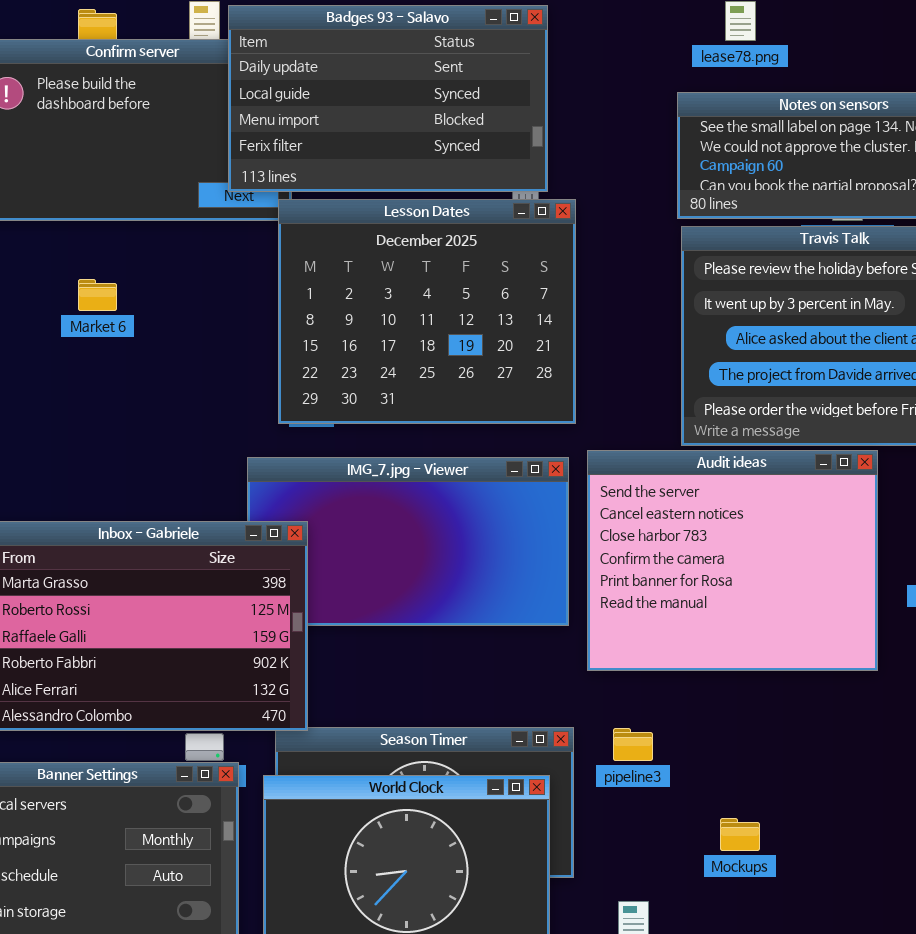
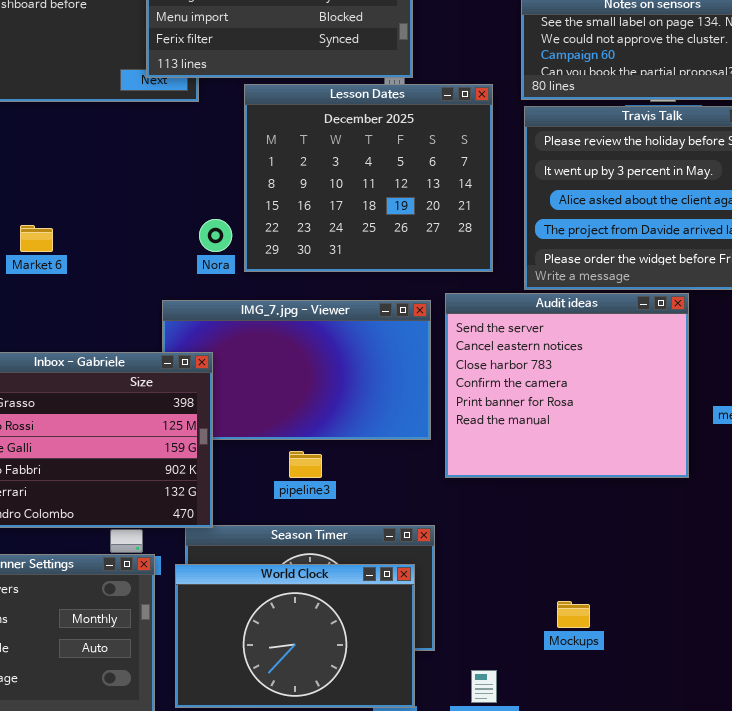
Lesson Dates: [278,199,576,424] -> [244,84,493,272], moved
Market 6: [78,279,117,311] -> [20,225,53,252], moved
pipeline3: [613,728,653,761] -> [289,451,322,478], moved

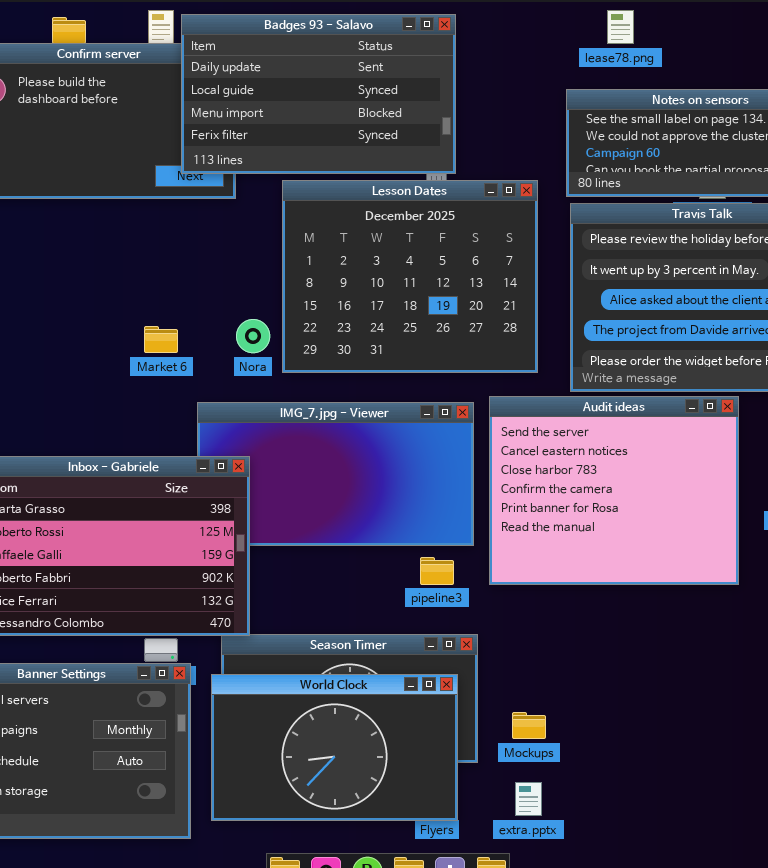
Market 6: [20,225,53,252] -> [144,326,178,353], moved
pipeline3: [289,451,322,478] -> [420,557,454,585], moved
Mockups: [557,601,590,628] -> [512,712,546,739], moved

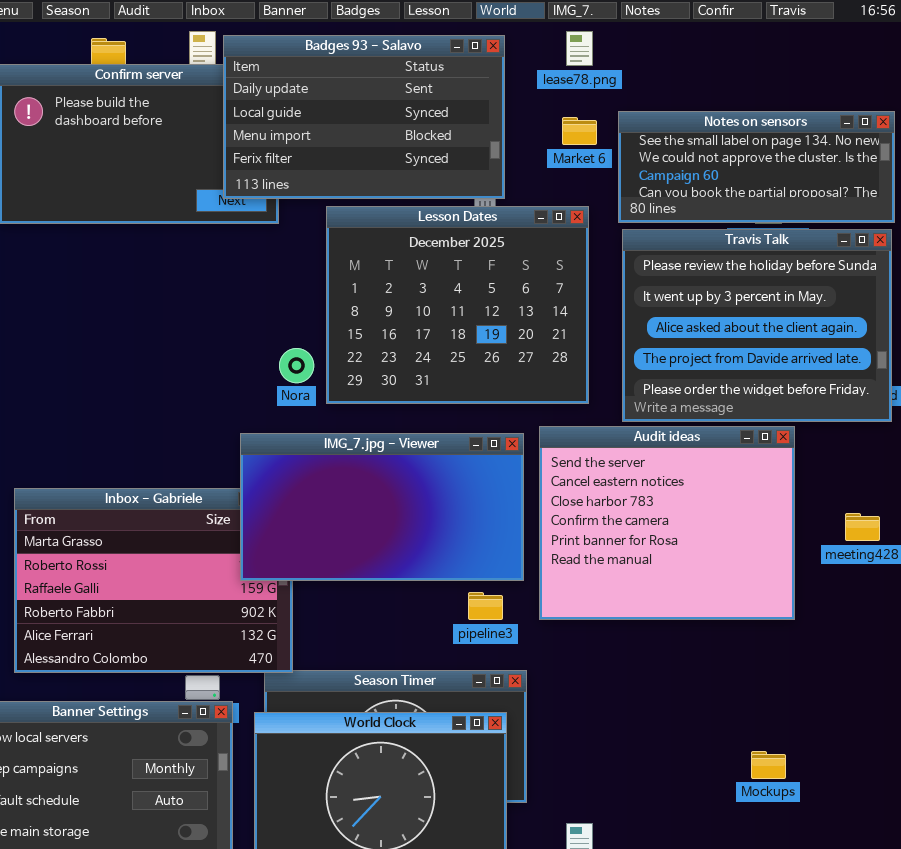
lease78.png: [607,10,634,44] -> [566,31,593,66], moved
Market 6: [144,326,178,353] -> [562,117,597,145], moved
IMG_7.jpg - Viewer: [197,402,474,546] -> [240,433,524,581], raised
Mockups: [512,712,546,739] -> [751,751,786,779], moved

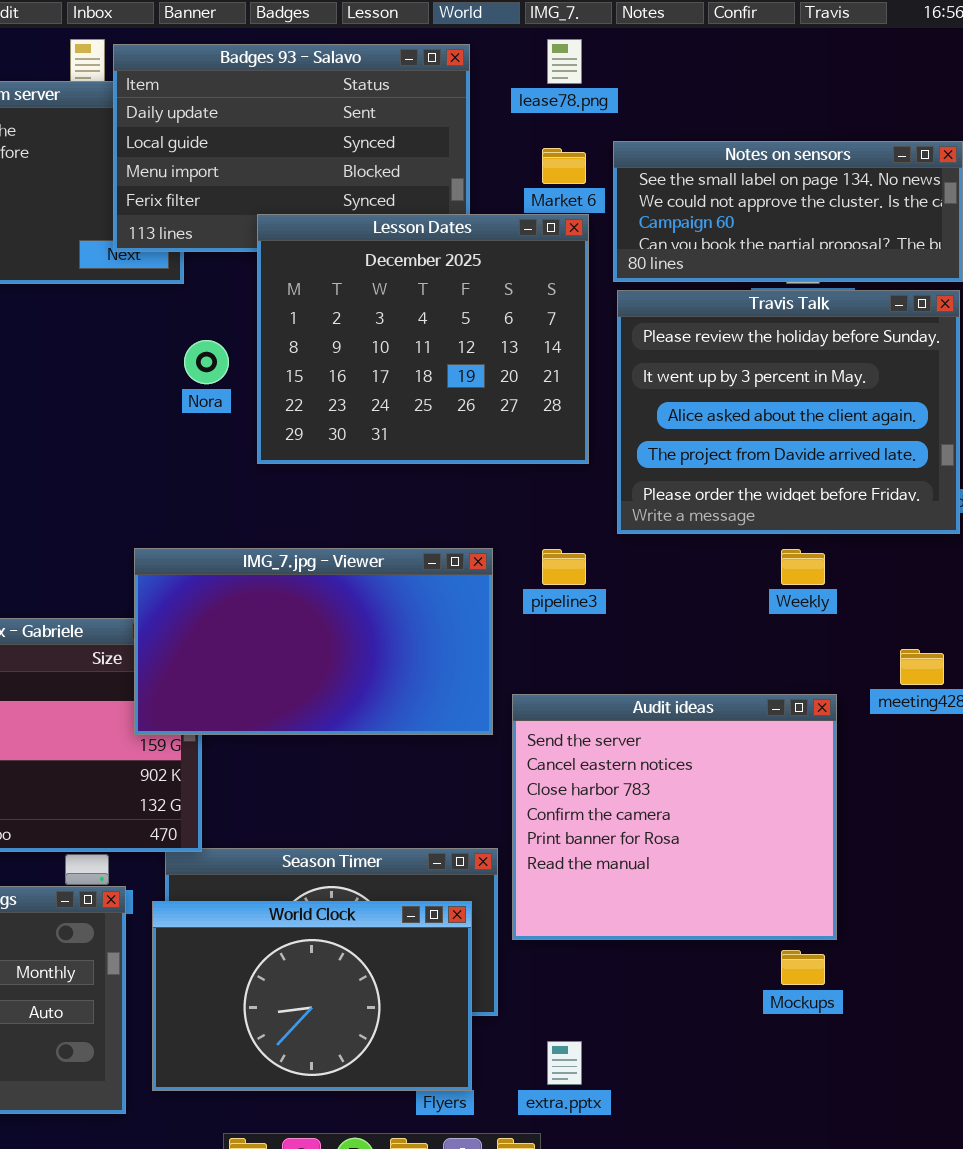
Lesson Dates: [326,206,589,404] -> [257,214,589,464], moved
Nora: [279,348,314,383] -> [184,340,229,384], moved
Audit ideas: [539,426,795,620] -> [512,694,837,940], moved
pipeline3: [468,592,503,620] -> [542,549,586,585], moved

